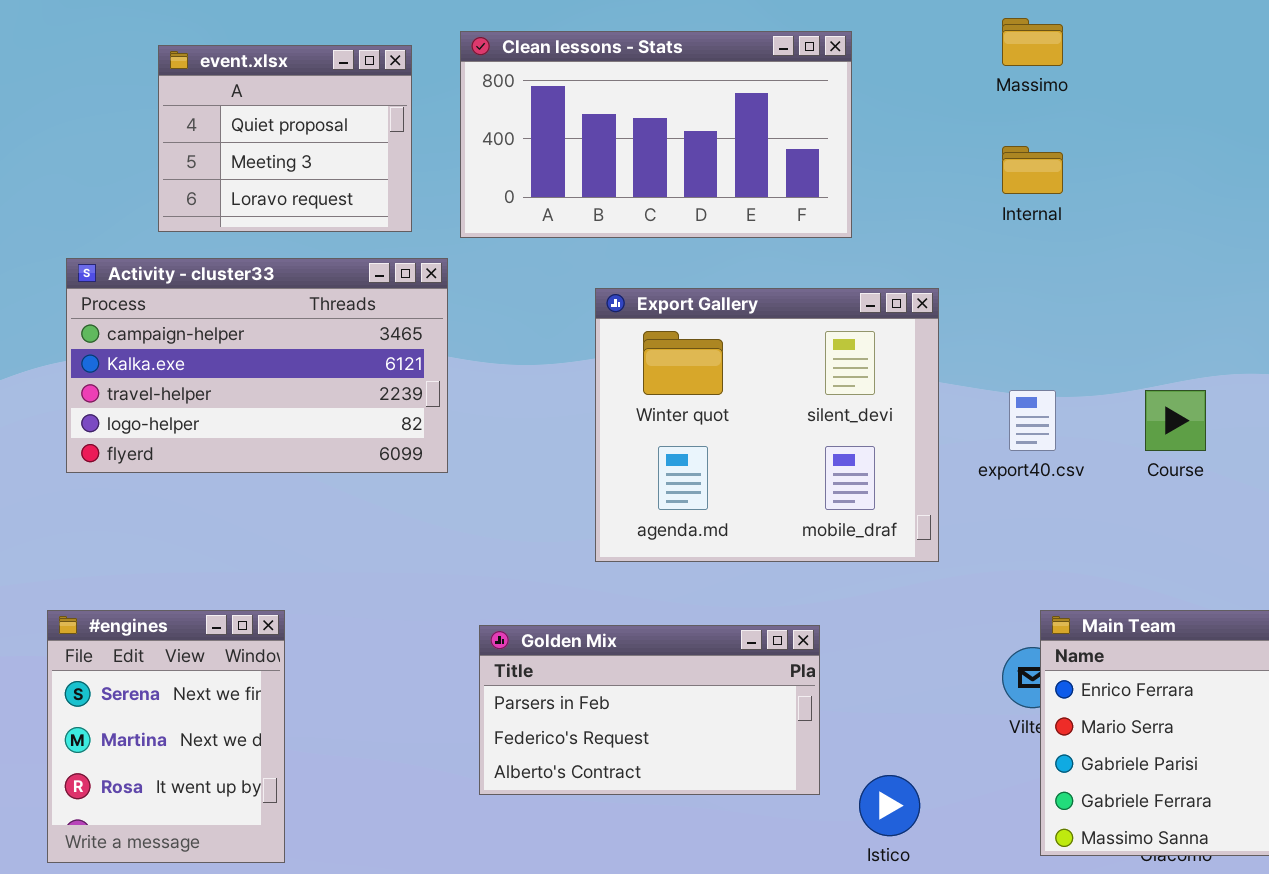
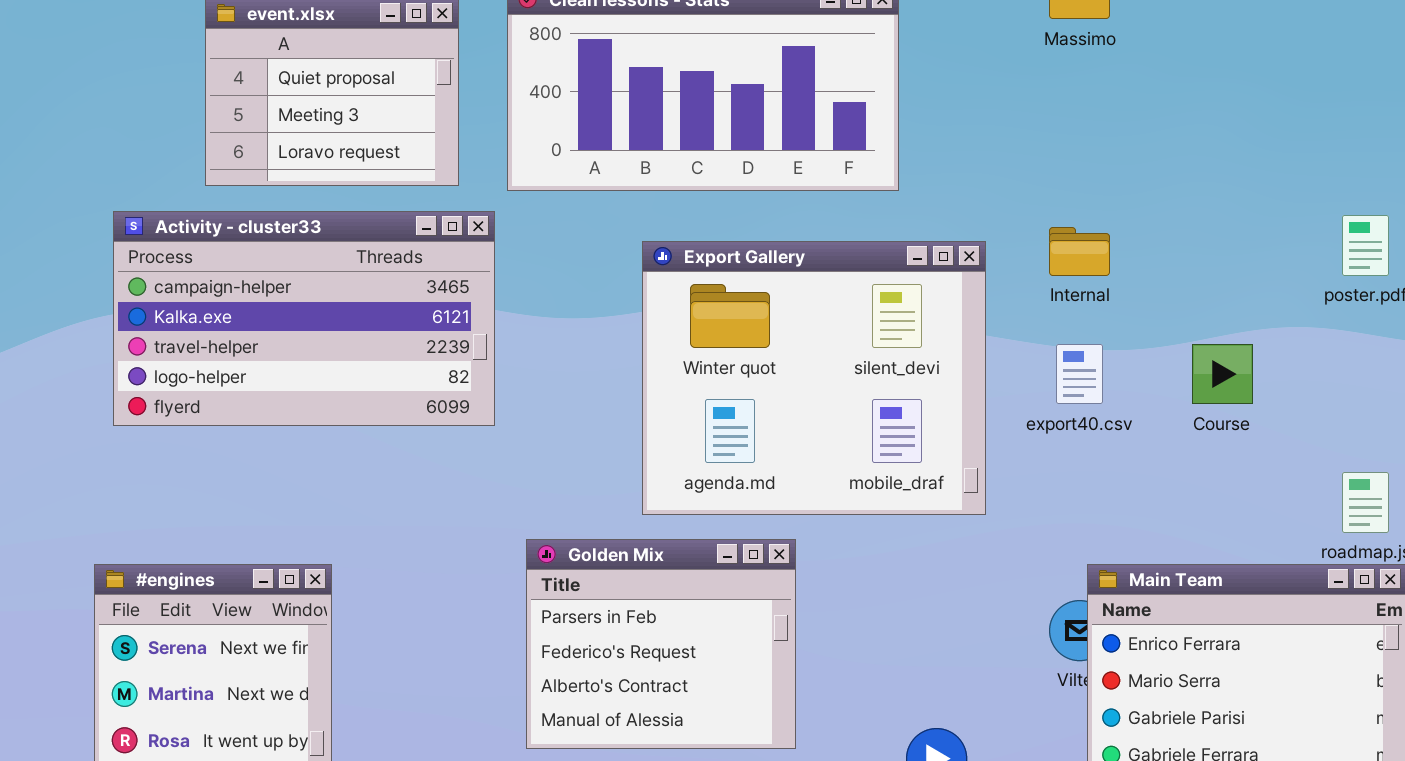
Internal: [1002,146,1063,194] -> [1049,227,1110,276], moved
Golden Mix: [479,625,820,795] -> [526,539,796,749], resized

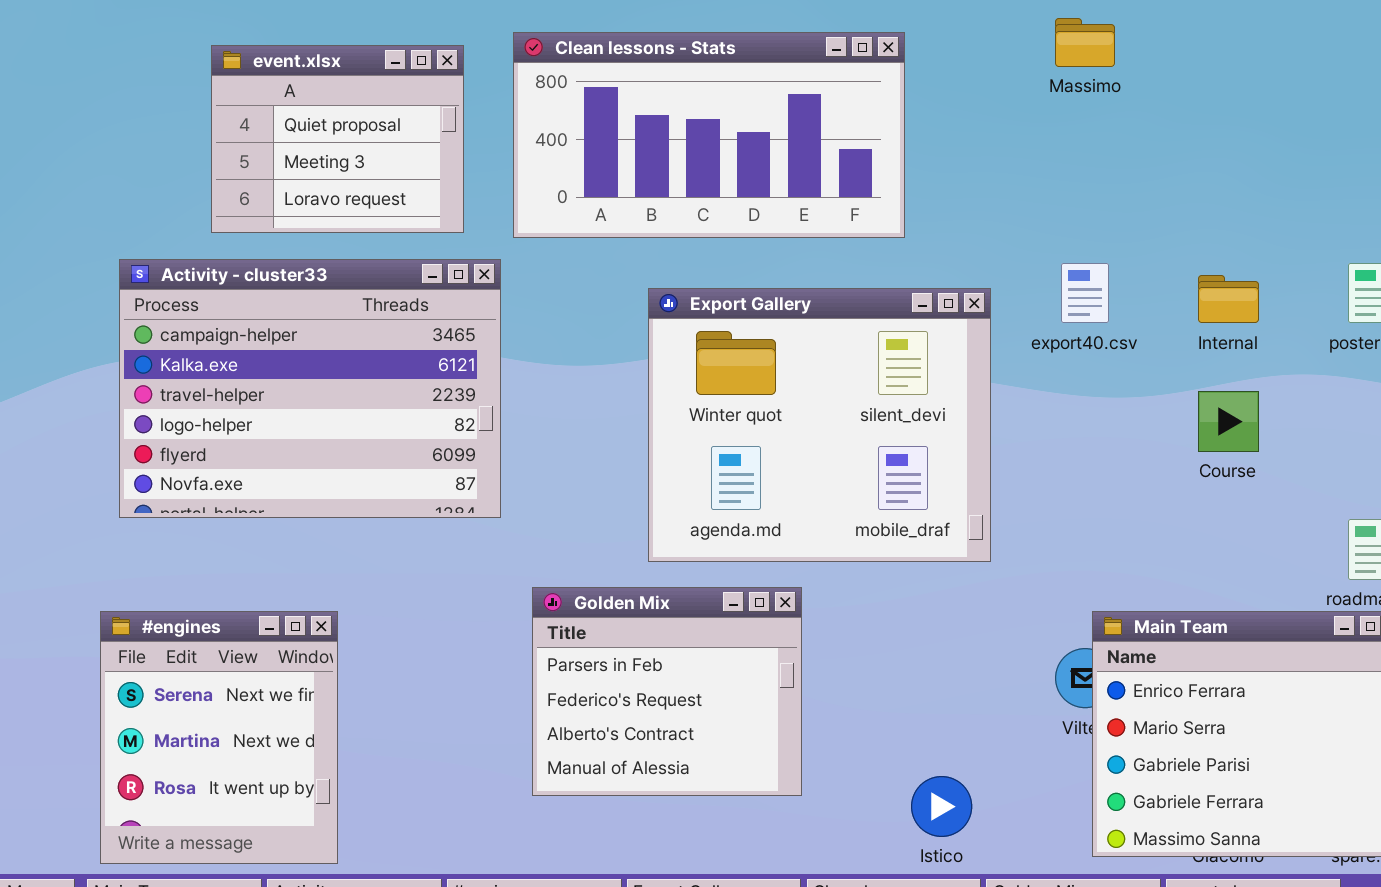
Activity - cluster33: [113,211,495,426] -> [119,259,501,518], resized
Internal: [1049,227,1110,276] -> [1198,275,1259,323], moved
export40.csv: [1056,344,1103,404] -> [1061,263,1109,323], moved

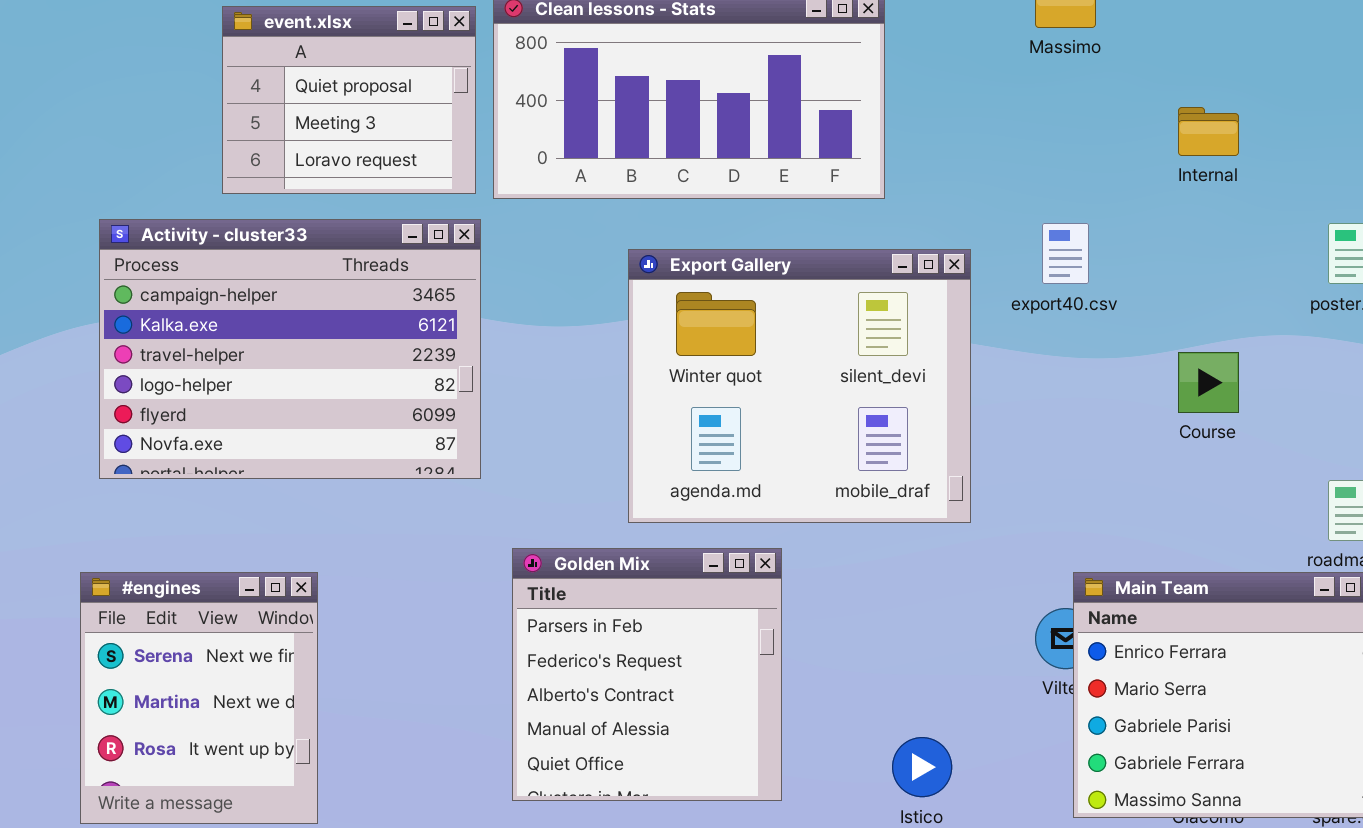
event.xlsx: [211,45,464,233] -> [222,6,476,194], moved
Internal: [1198,275,1259,323] -> [1178,107,1239,156], moved
Golden Mix: [532,587,802,796] -> [512,548,782,801], resized

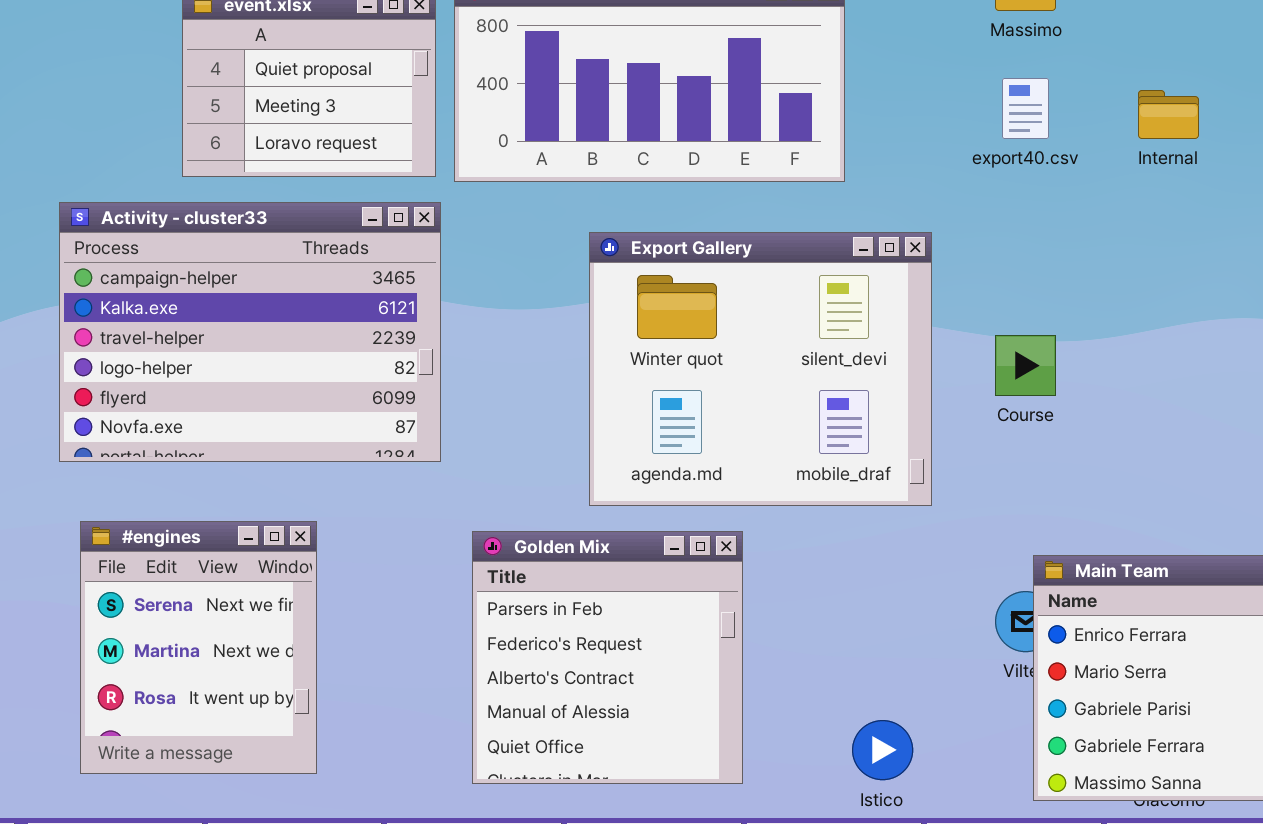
export40.csv: [1042,223,1089,284] -> [1002,78,1049,139], moved
Course: [1178,352,1239,413] -> [995,335,1056,396], moved
#engines: [80,572,318,824] -> [80,521,317,774], moved

